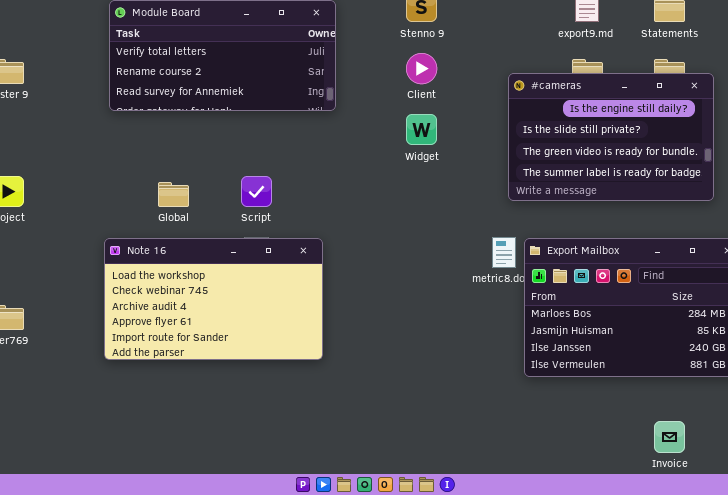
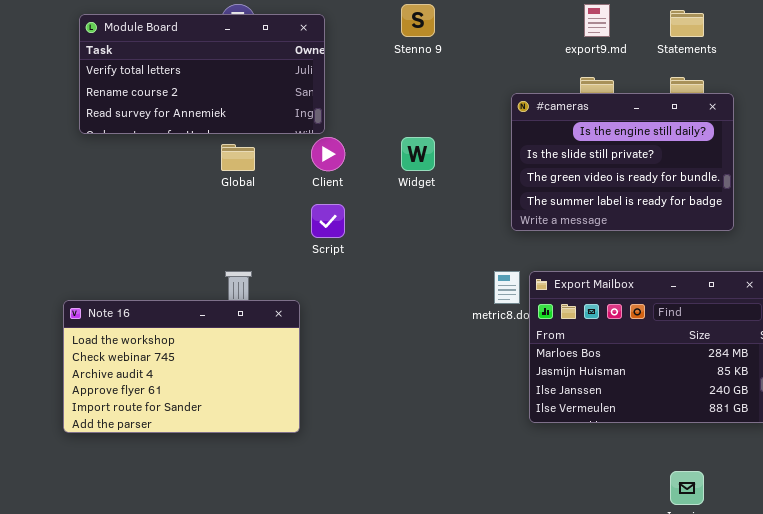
Client: [406,53,437,84] -> [311,137,345,171], moved
Script: [241,176,272,207] -> [311,204,345,238], moved
Global: [158,182,189,207] -> [221,144,255,171], moved
Note 16: [104,238,323,360] -> [63,300,300,433], moved

